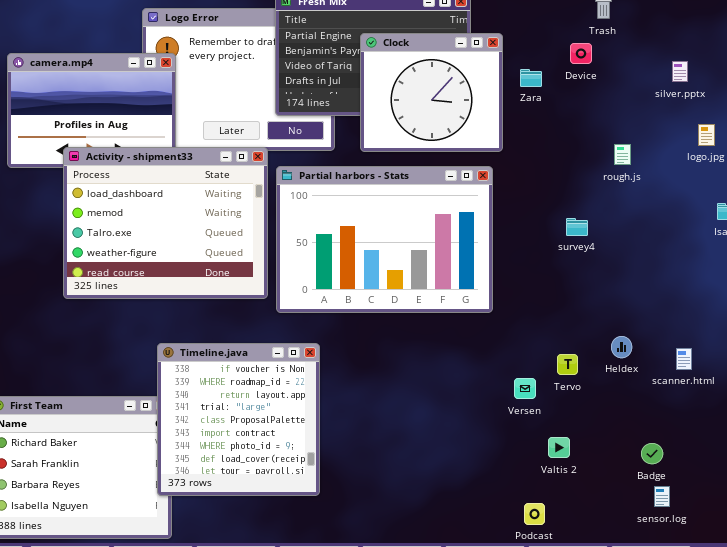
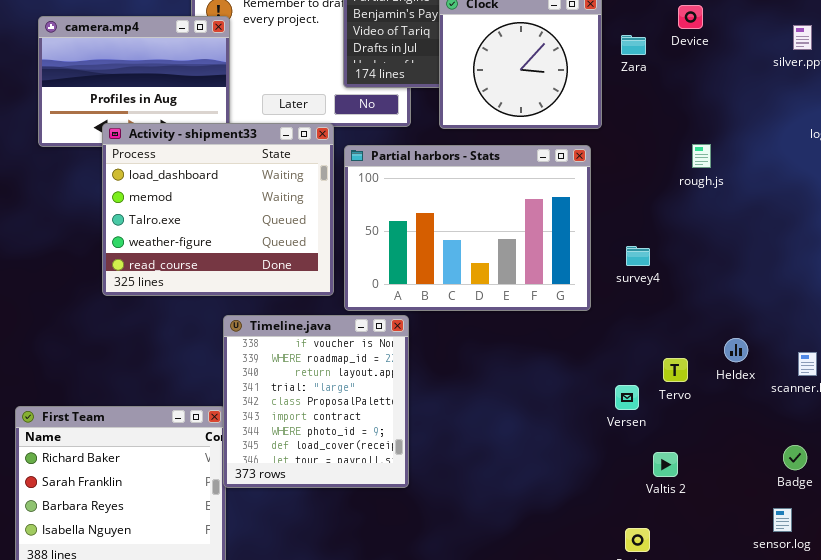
rough.js: [614,144,631,165] -> [692,144,711,168], moved
survey4: [566,218,588,236] -> [626,246,650,266], moved
Timeline.java: [157,343,320,496] -> [223,315,409,488], moved
Badge: [641,443,663,464] -> [783,445,807,470], moved

